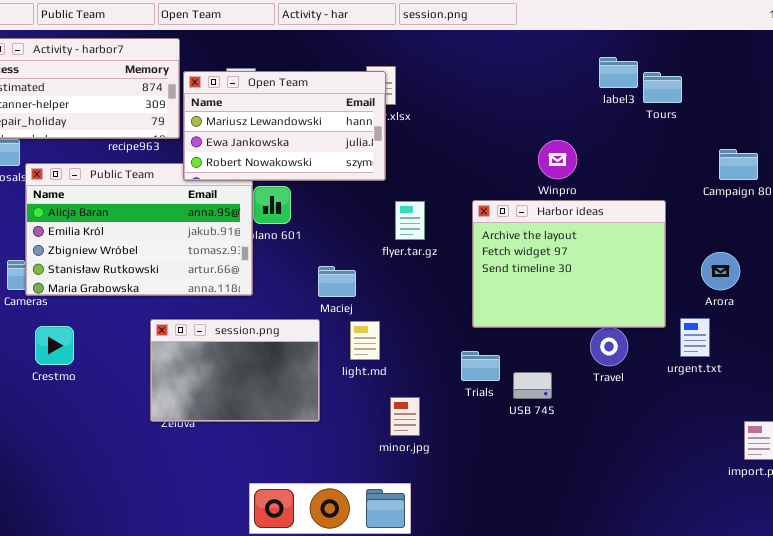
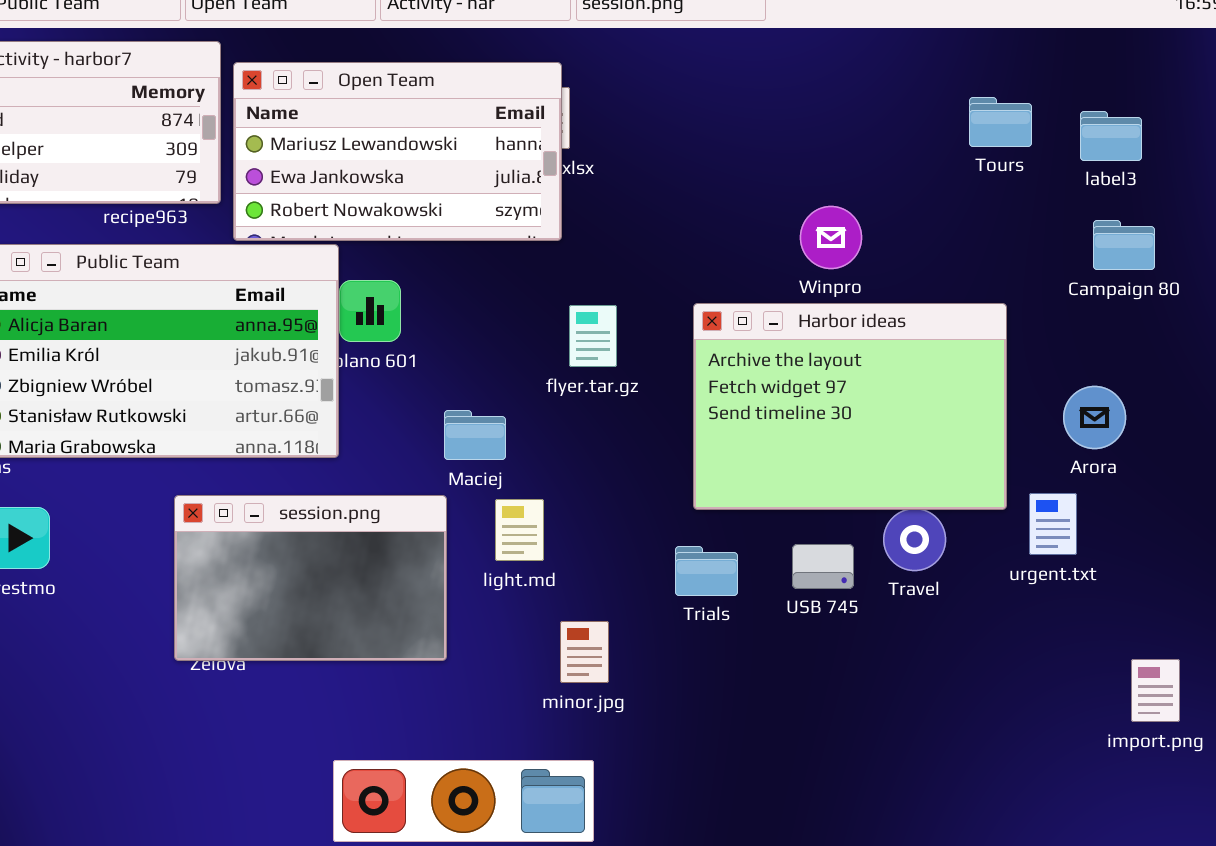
label3: [599,57,638,88] -> [1080,111,1142,161], moved
Open Team: [183,71,386,181] -> [233,62,562,241], moved
USB 745: [513,372,552,399] -> [792,544,854,589], moved

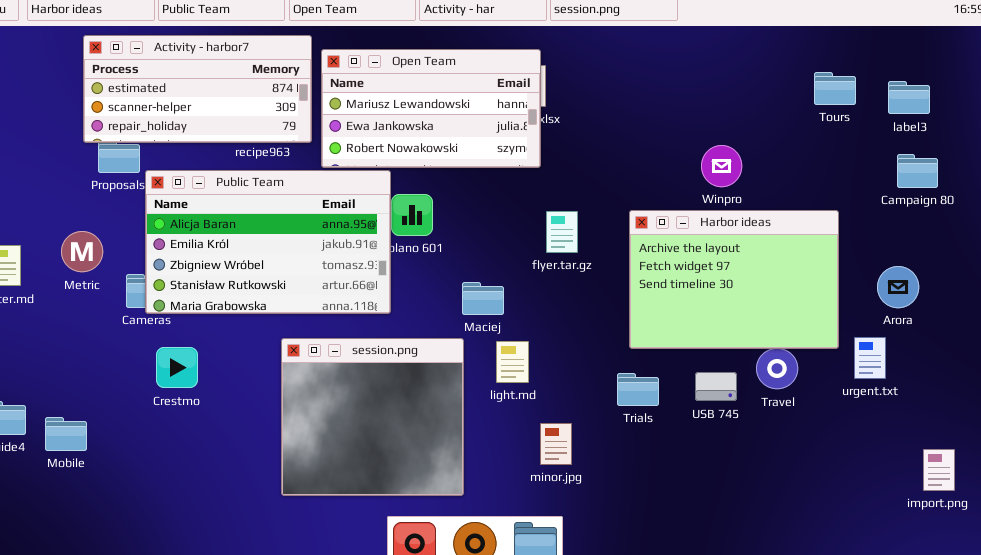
session.png: [174,495,447,661] -> [281,338,464,496], resized

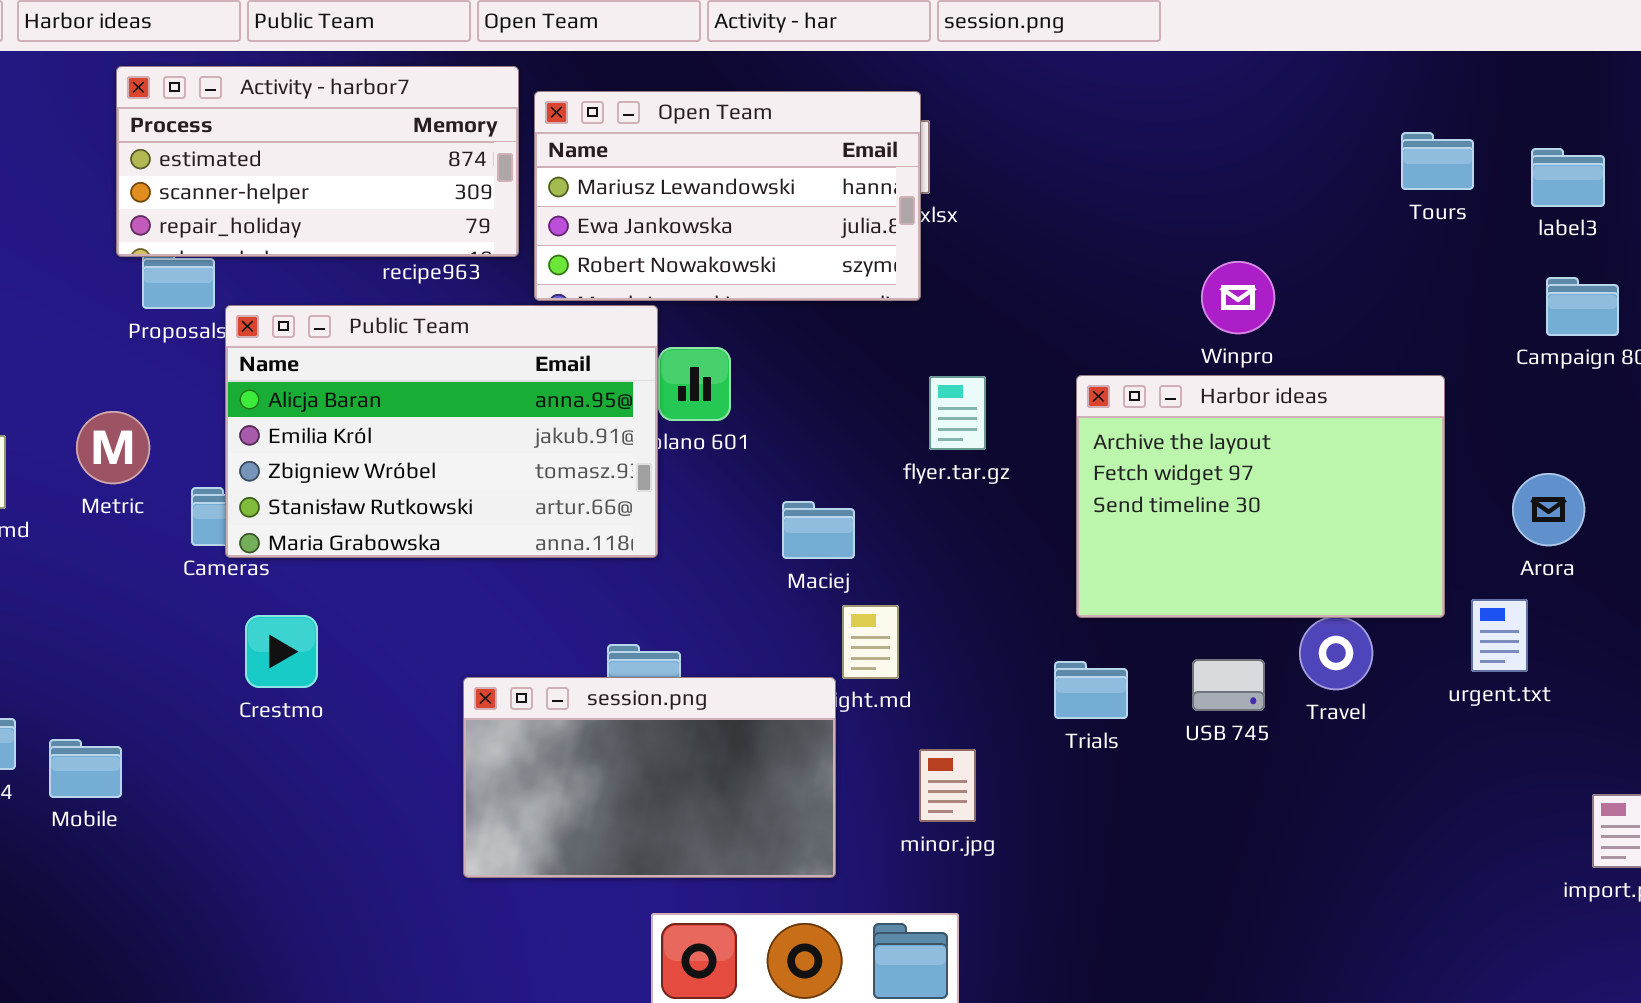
session.png: [281,338,464,496] -> [463,677,836,878], resized

